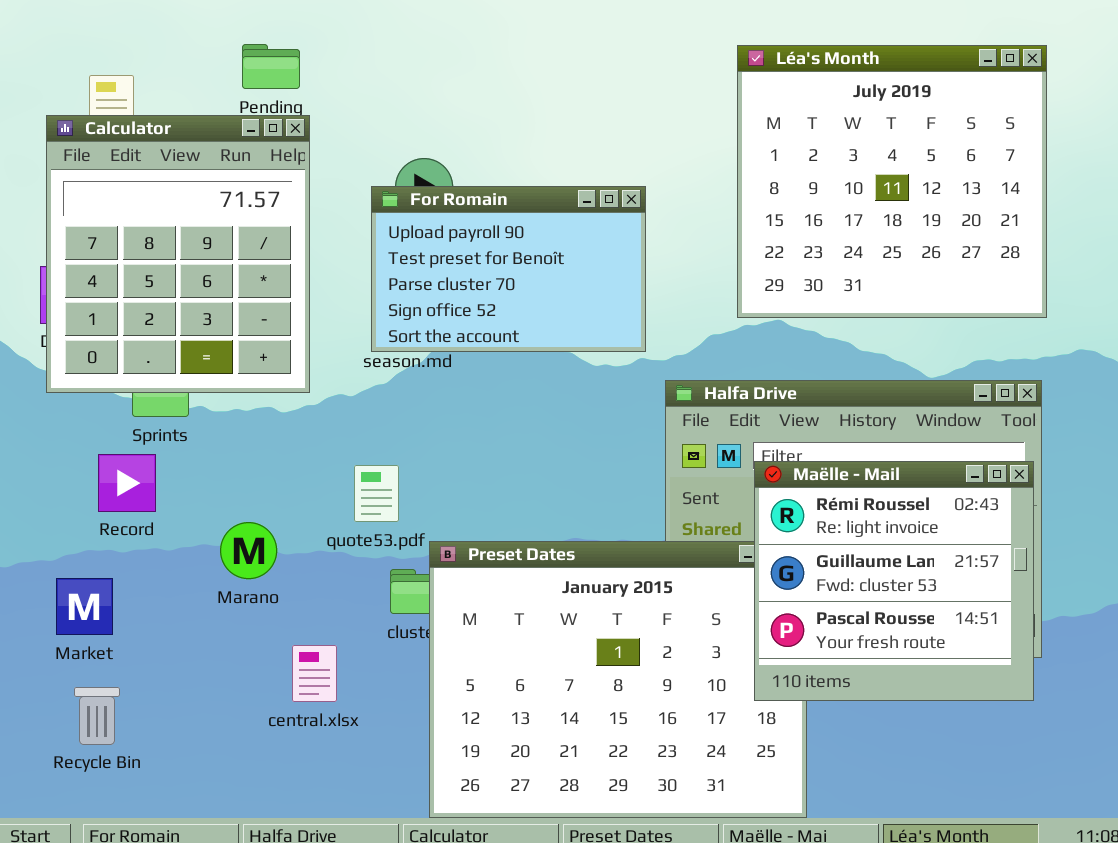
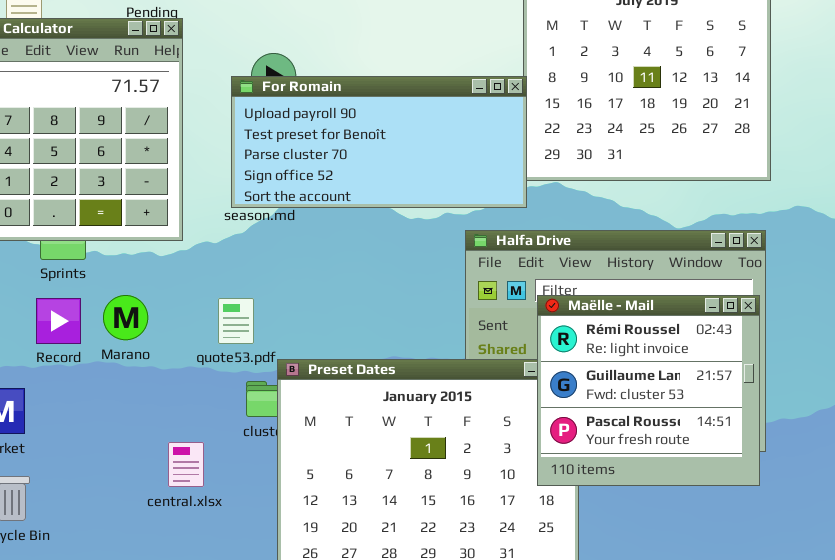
For Romain: [371,186,646,352] -> [231,76,527,208], resized
Record: [98,454,156,512] -> [36,298,81,344], moved
Marano: [220,522,277,579] -> [103,295,148,340], moved

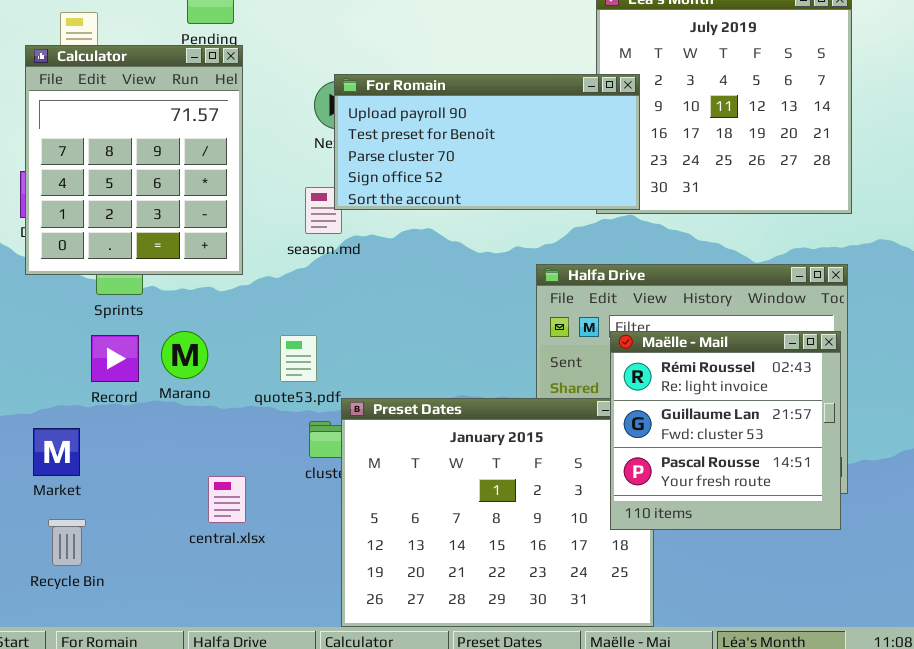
For Romain: [231,76,527,208] -> [334,74,640,210], moved
central.xlsx: [168,442,204,487] -> [208,476,246,523], moved

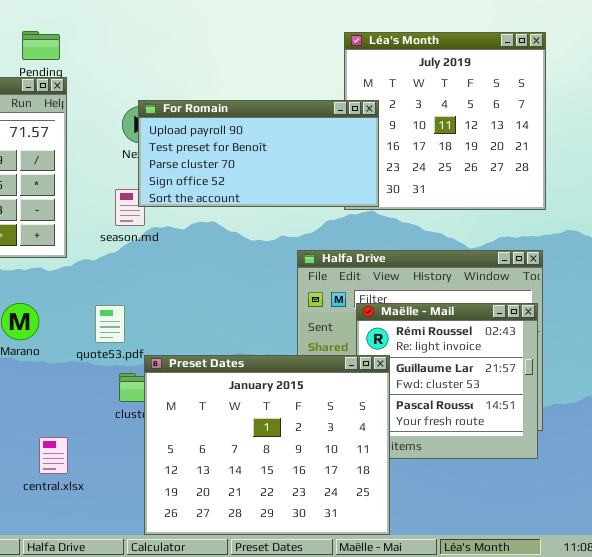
Preset Dates: [341,398,654,627] -> [144,355,390,535], raised
central.xlsx: [208,476,246,523] -> [39,437,68,474], moved

